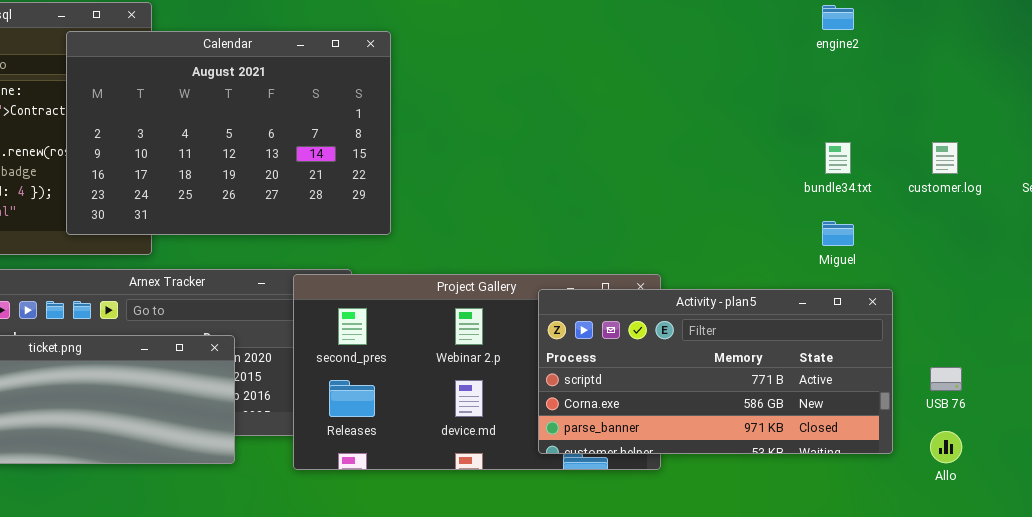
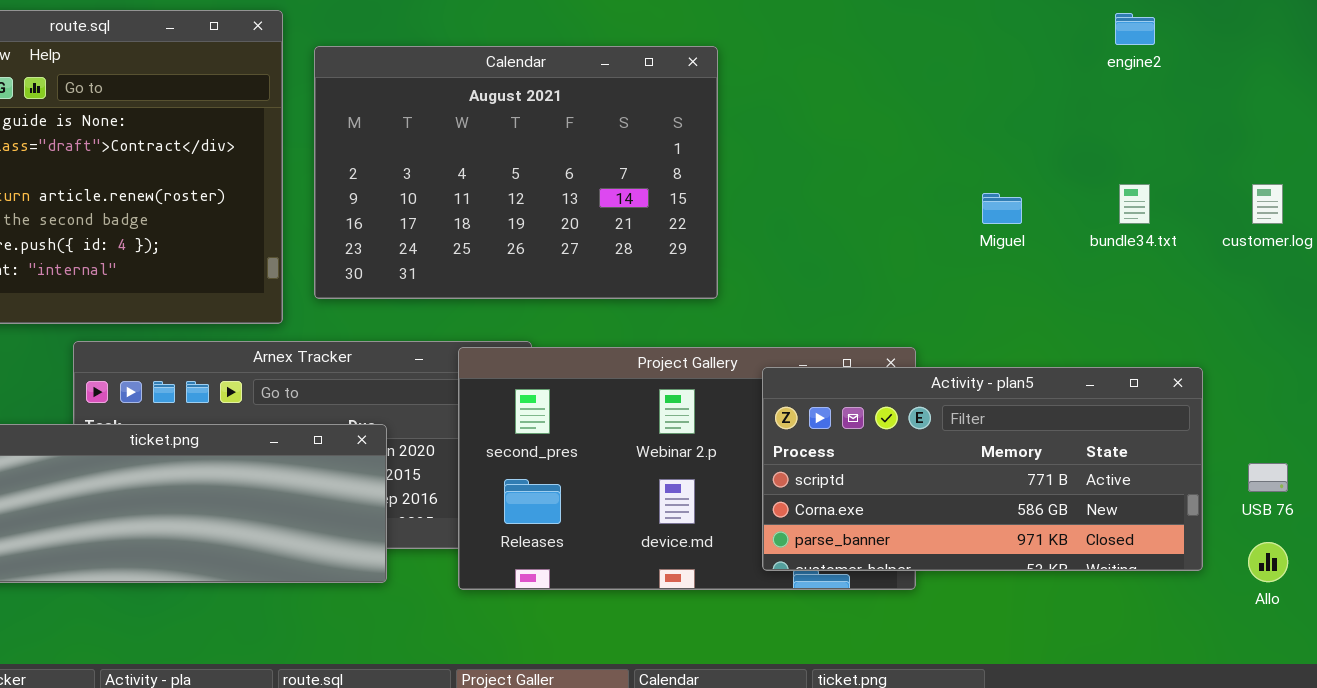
Calendar: [66,31,391,235] -> [314,46,718,299], moved
Miguel: [822,221,854,246] -> [982,193,1022,224], moved

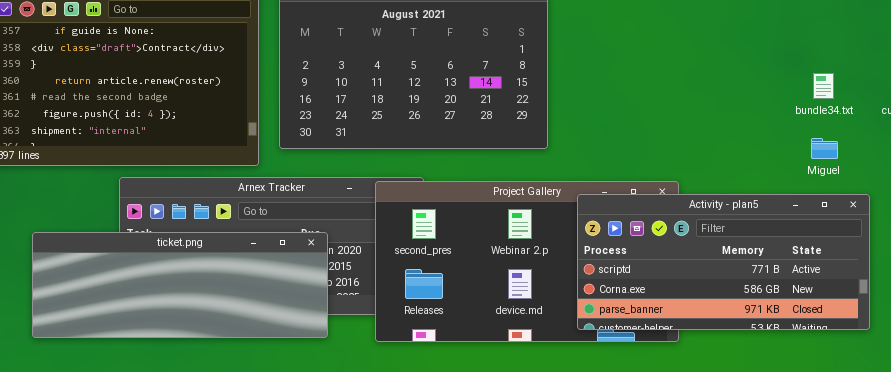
Miguel: [982,193,1022,224] -> [811,138,838,159], moved

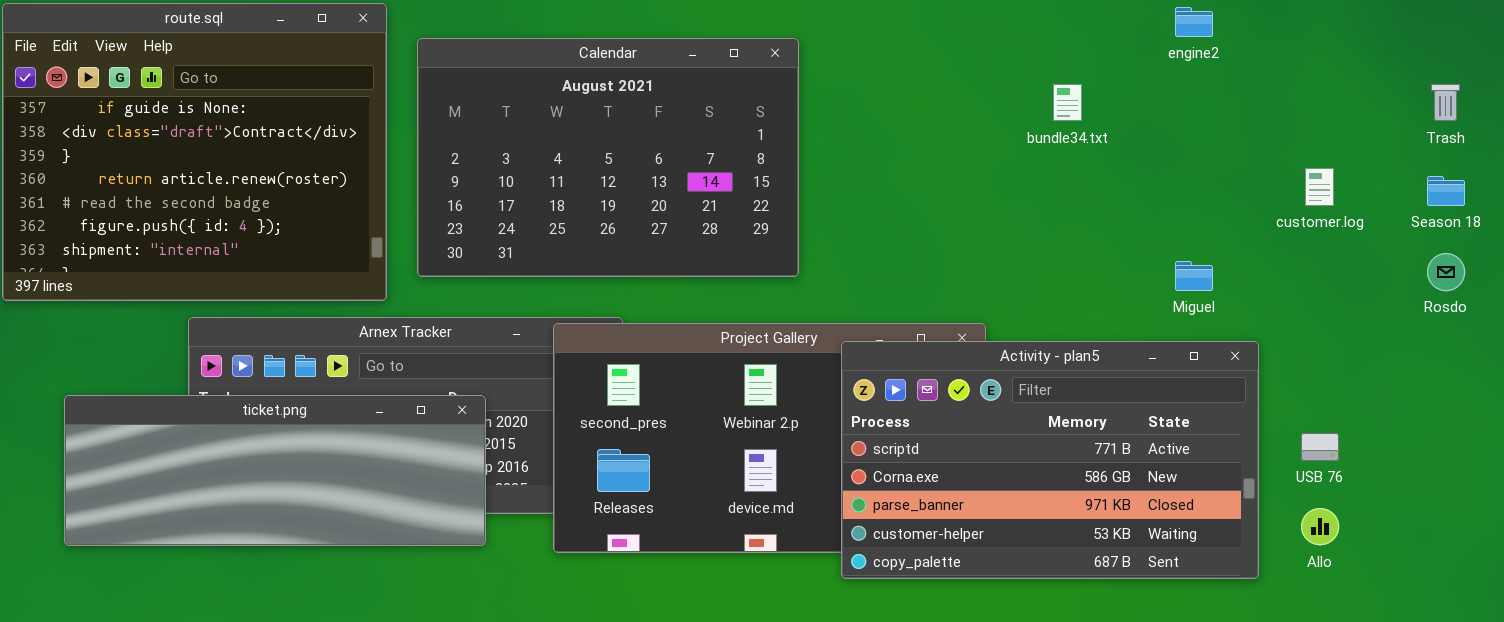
bundle34.txt: [813,73,834,99] -> [1053,84,1082,121], moved
Activity - plan5: [577,194,870,330] -> [841,341,1259,579], resized

